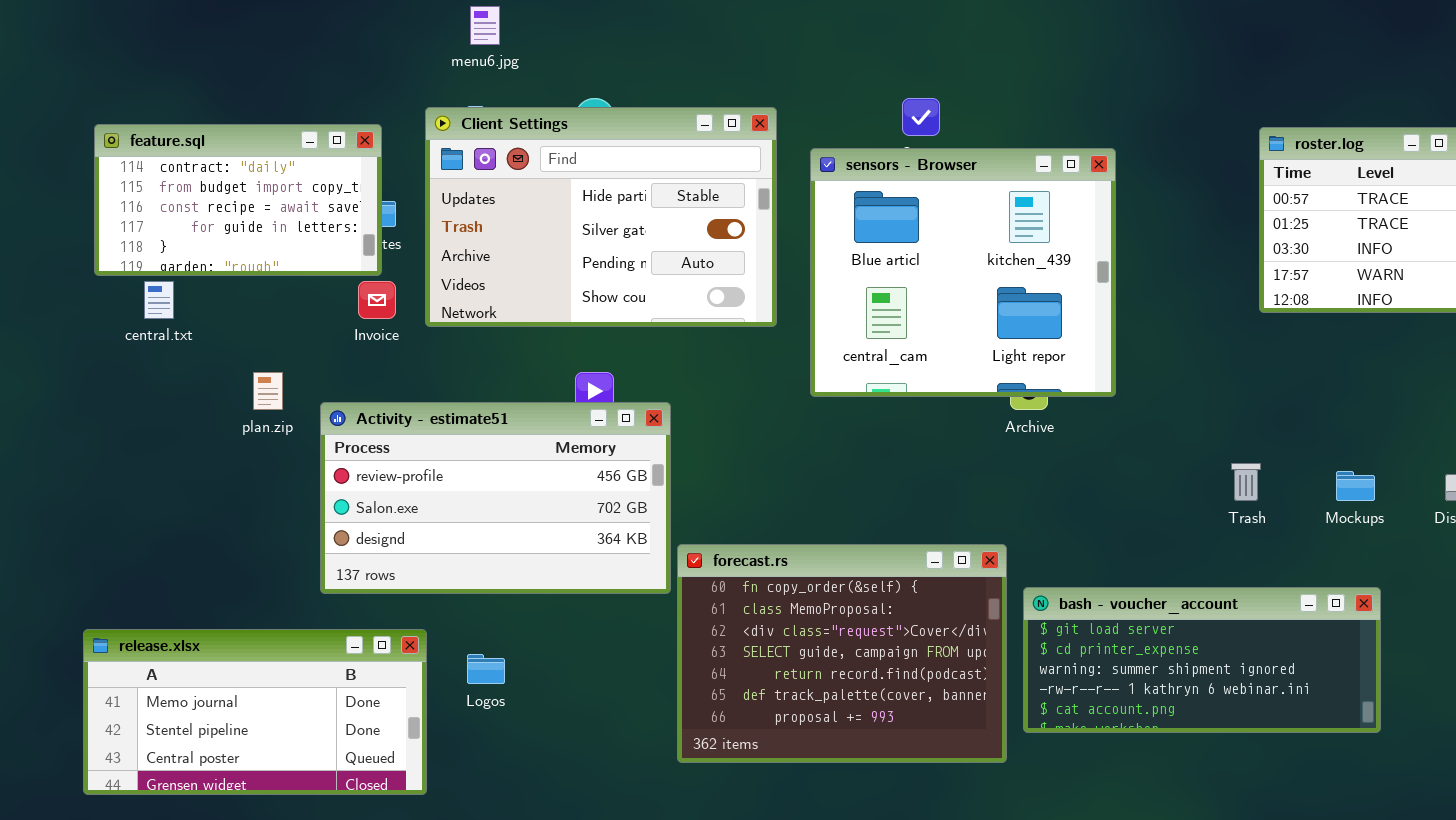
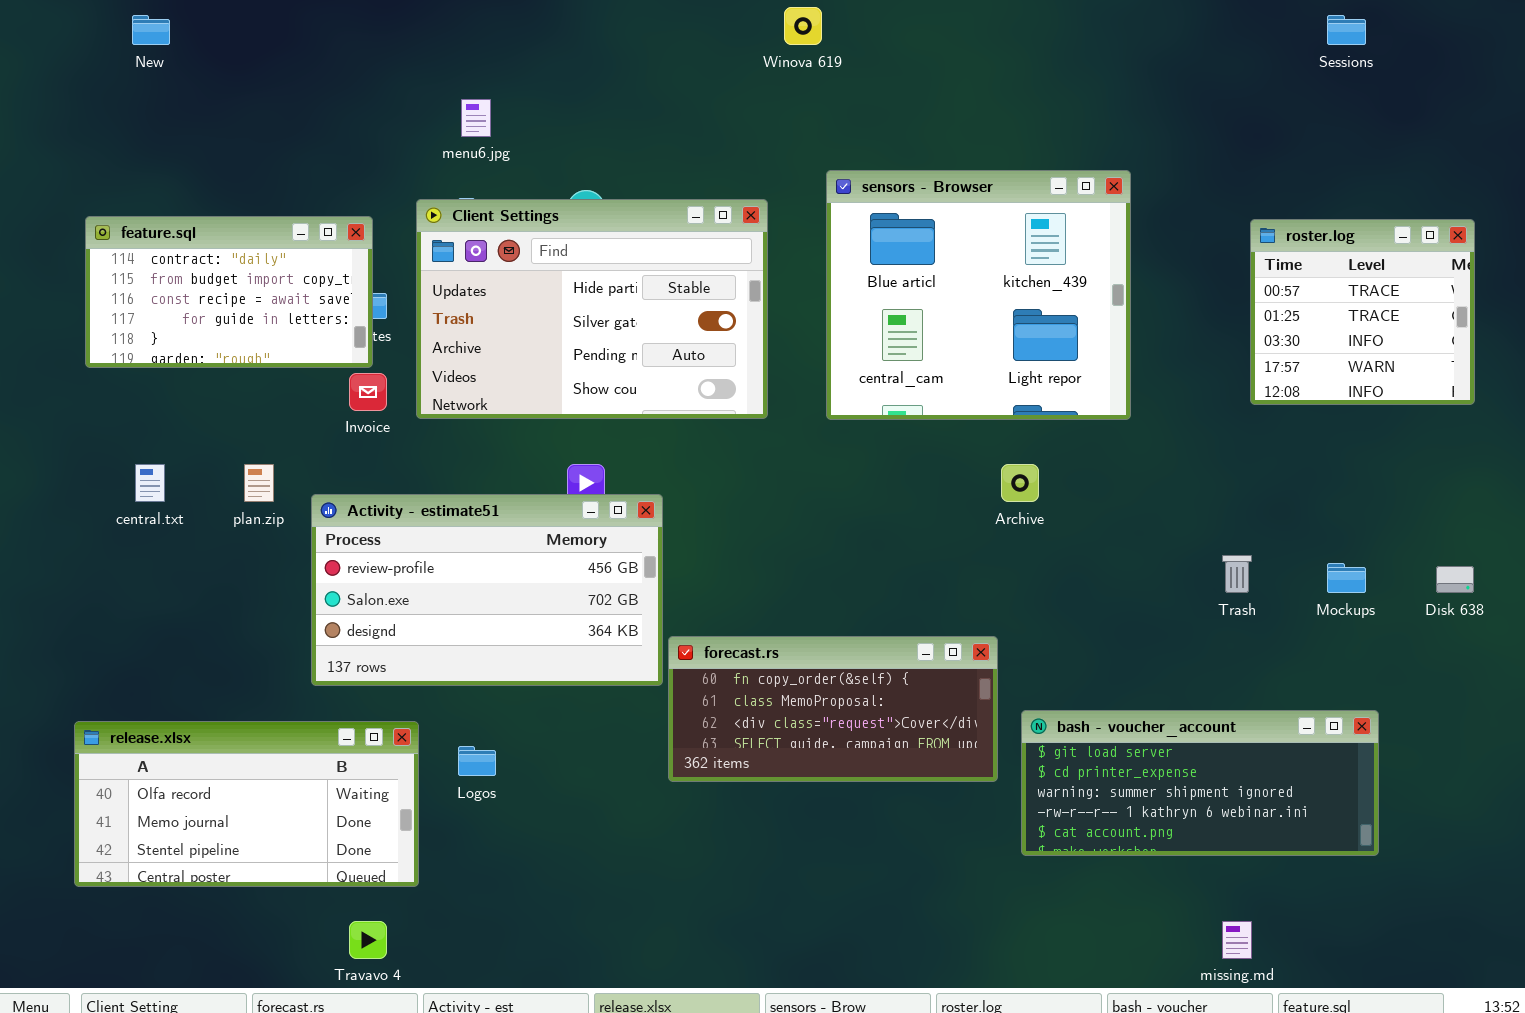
sensors - Browser: [810,148,1116,397] -> [826,170,1131,420], moved
central.txt: [144,281,174,319] -> [135,464,165,502], moved
forecast.rs: [677,544,1007,763] -> [668,636,998,782], resized
bash - voucher_account: [1023,587,1381,733] -> [1021,710,1379,856], moved
release.xlsx: [83,629,427,795] -> [74,721,419,887], scrolled up 1 row

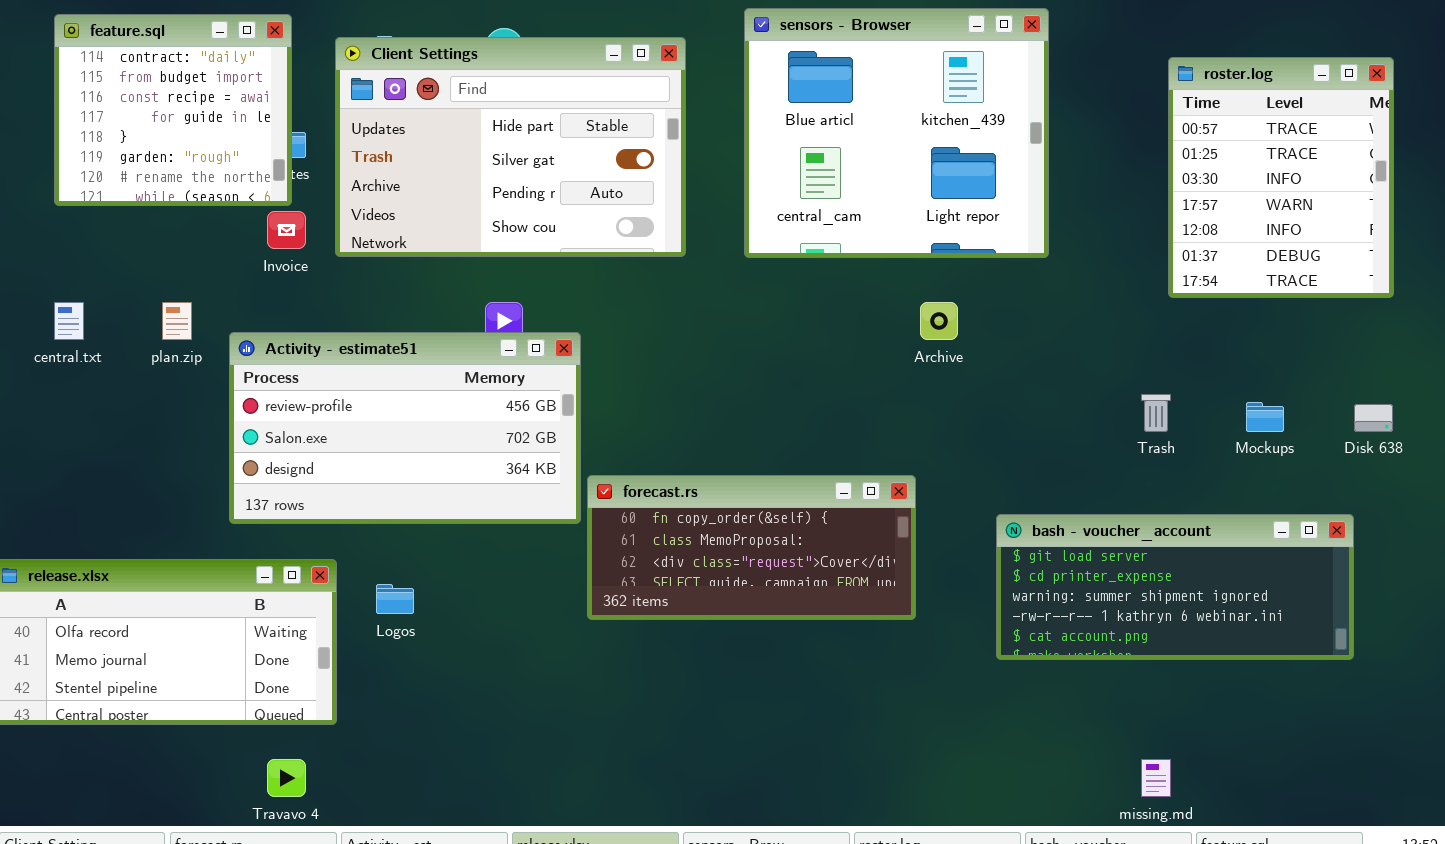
feature.sql: [85,216,373,368] -> [54,14,292,206], resized
roster.log: [1250,219,1475,405] -> [1168,57,1394,298], resized
bash - voucher_account: [1021,710,1379,856] -> [996,514,1354,660], moved

